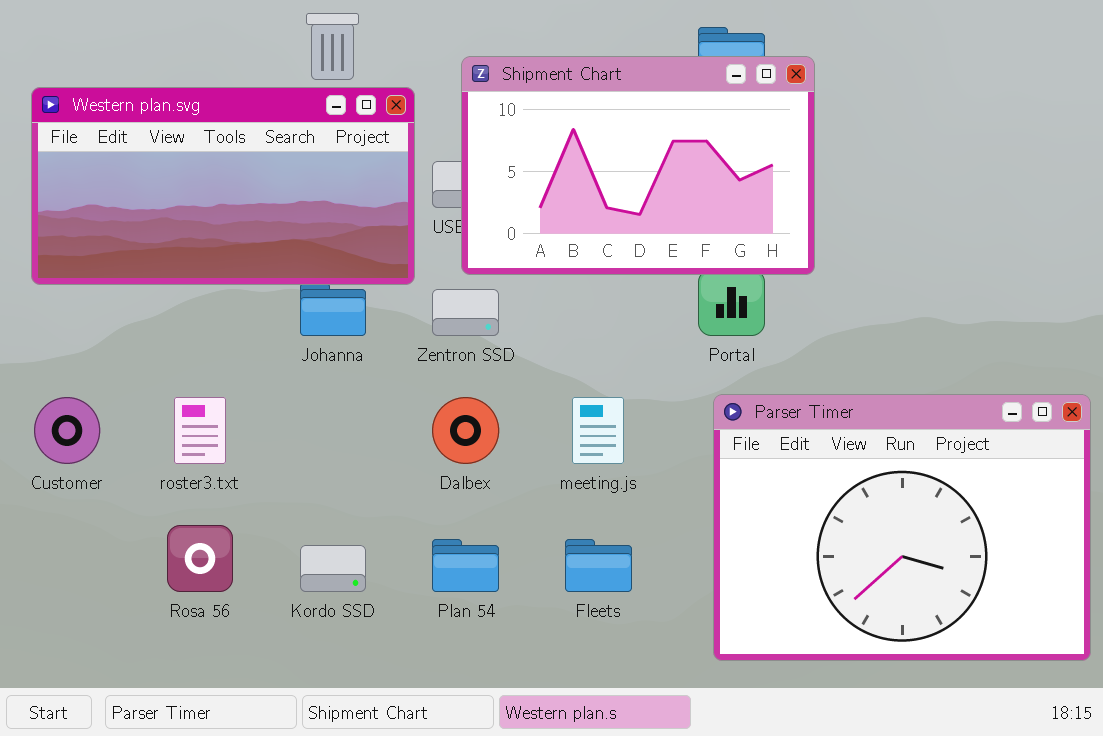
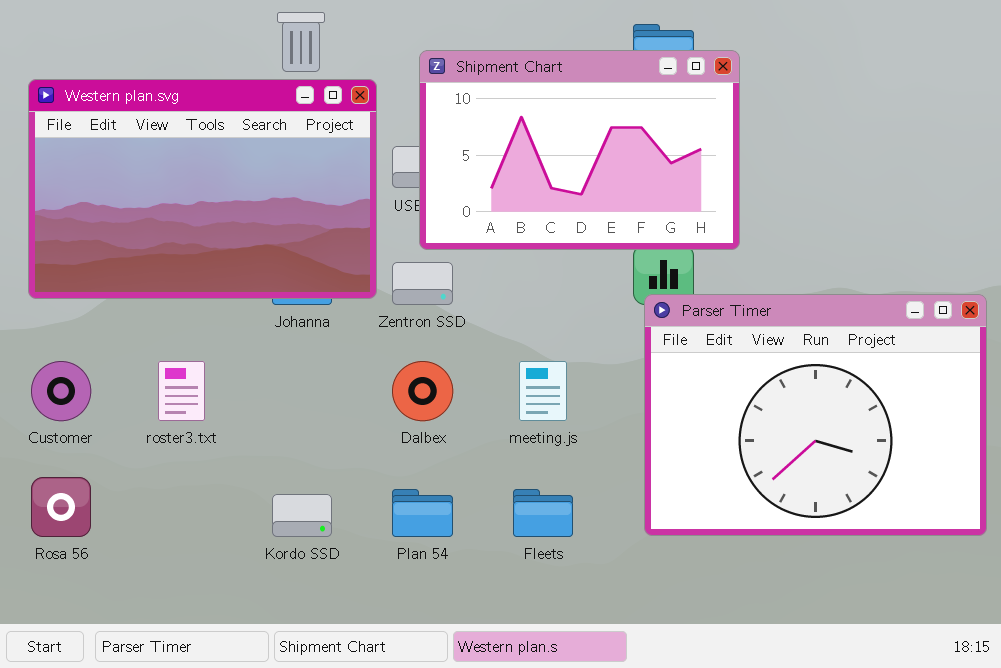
Western plan.svg: [31,87,415,285] -> [28,79,377,299], resized
Parser Timer: [713,394,1091,661] -> [644,294,987,536], moved
Rosa 56: [167,525,233,592] -> [31,477,91,537], moved

